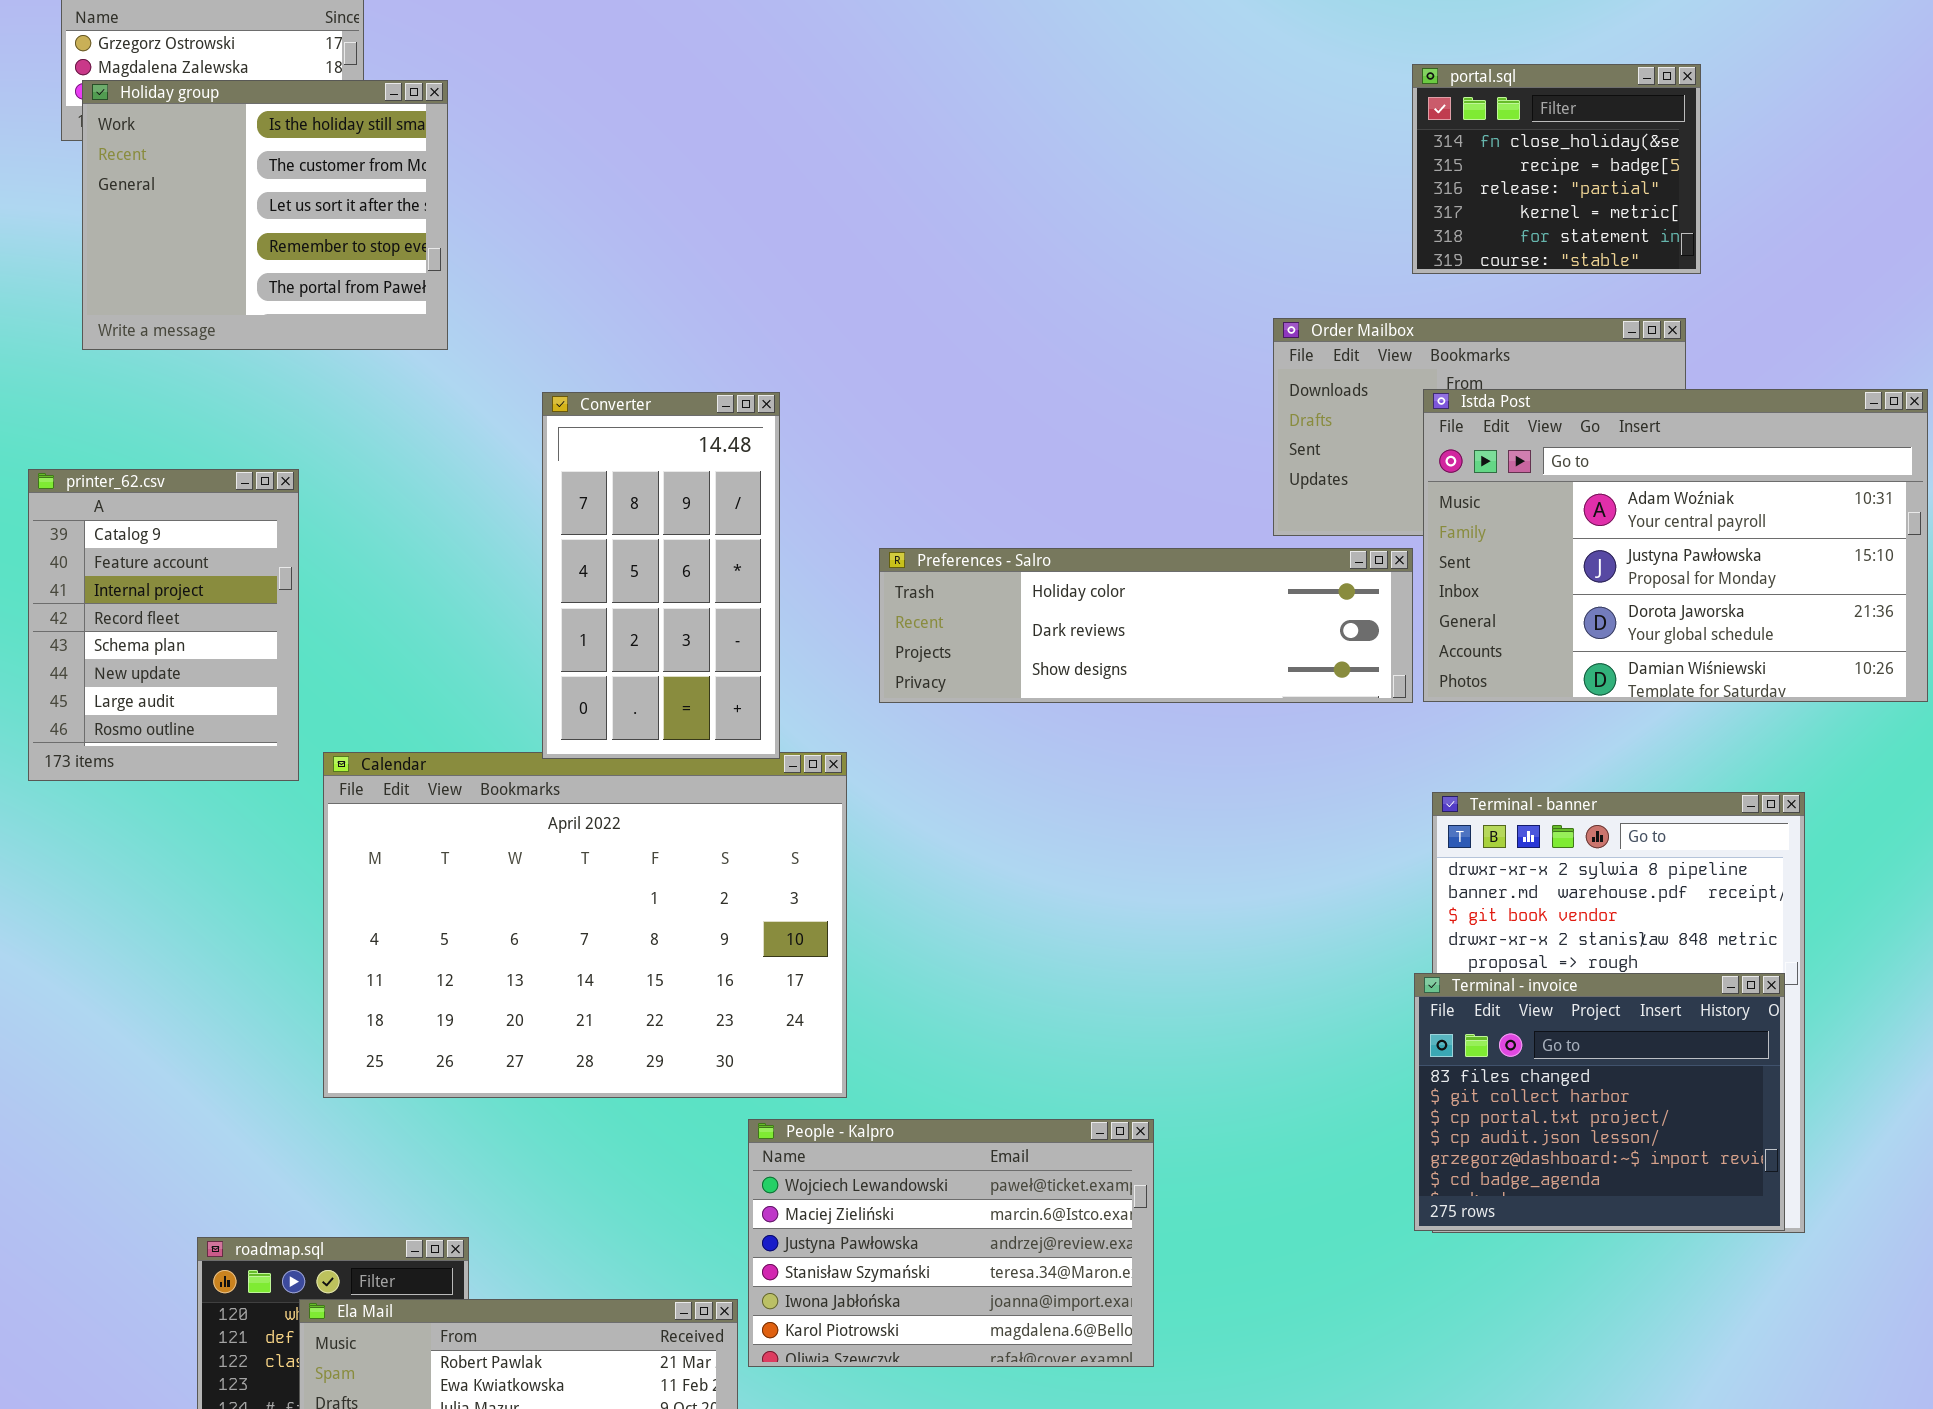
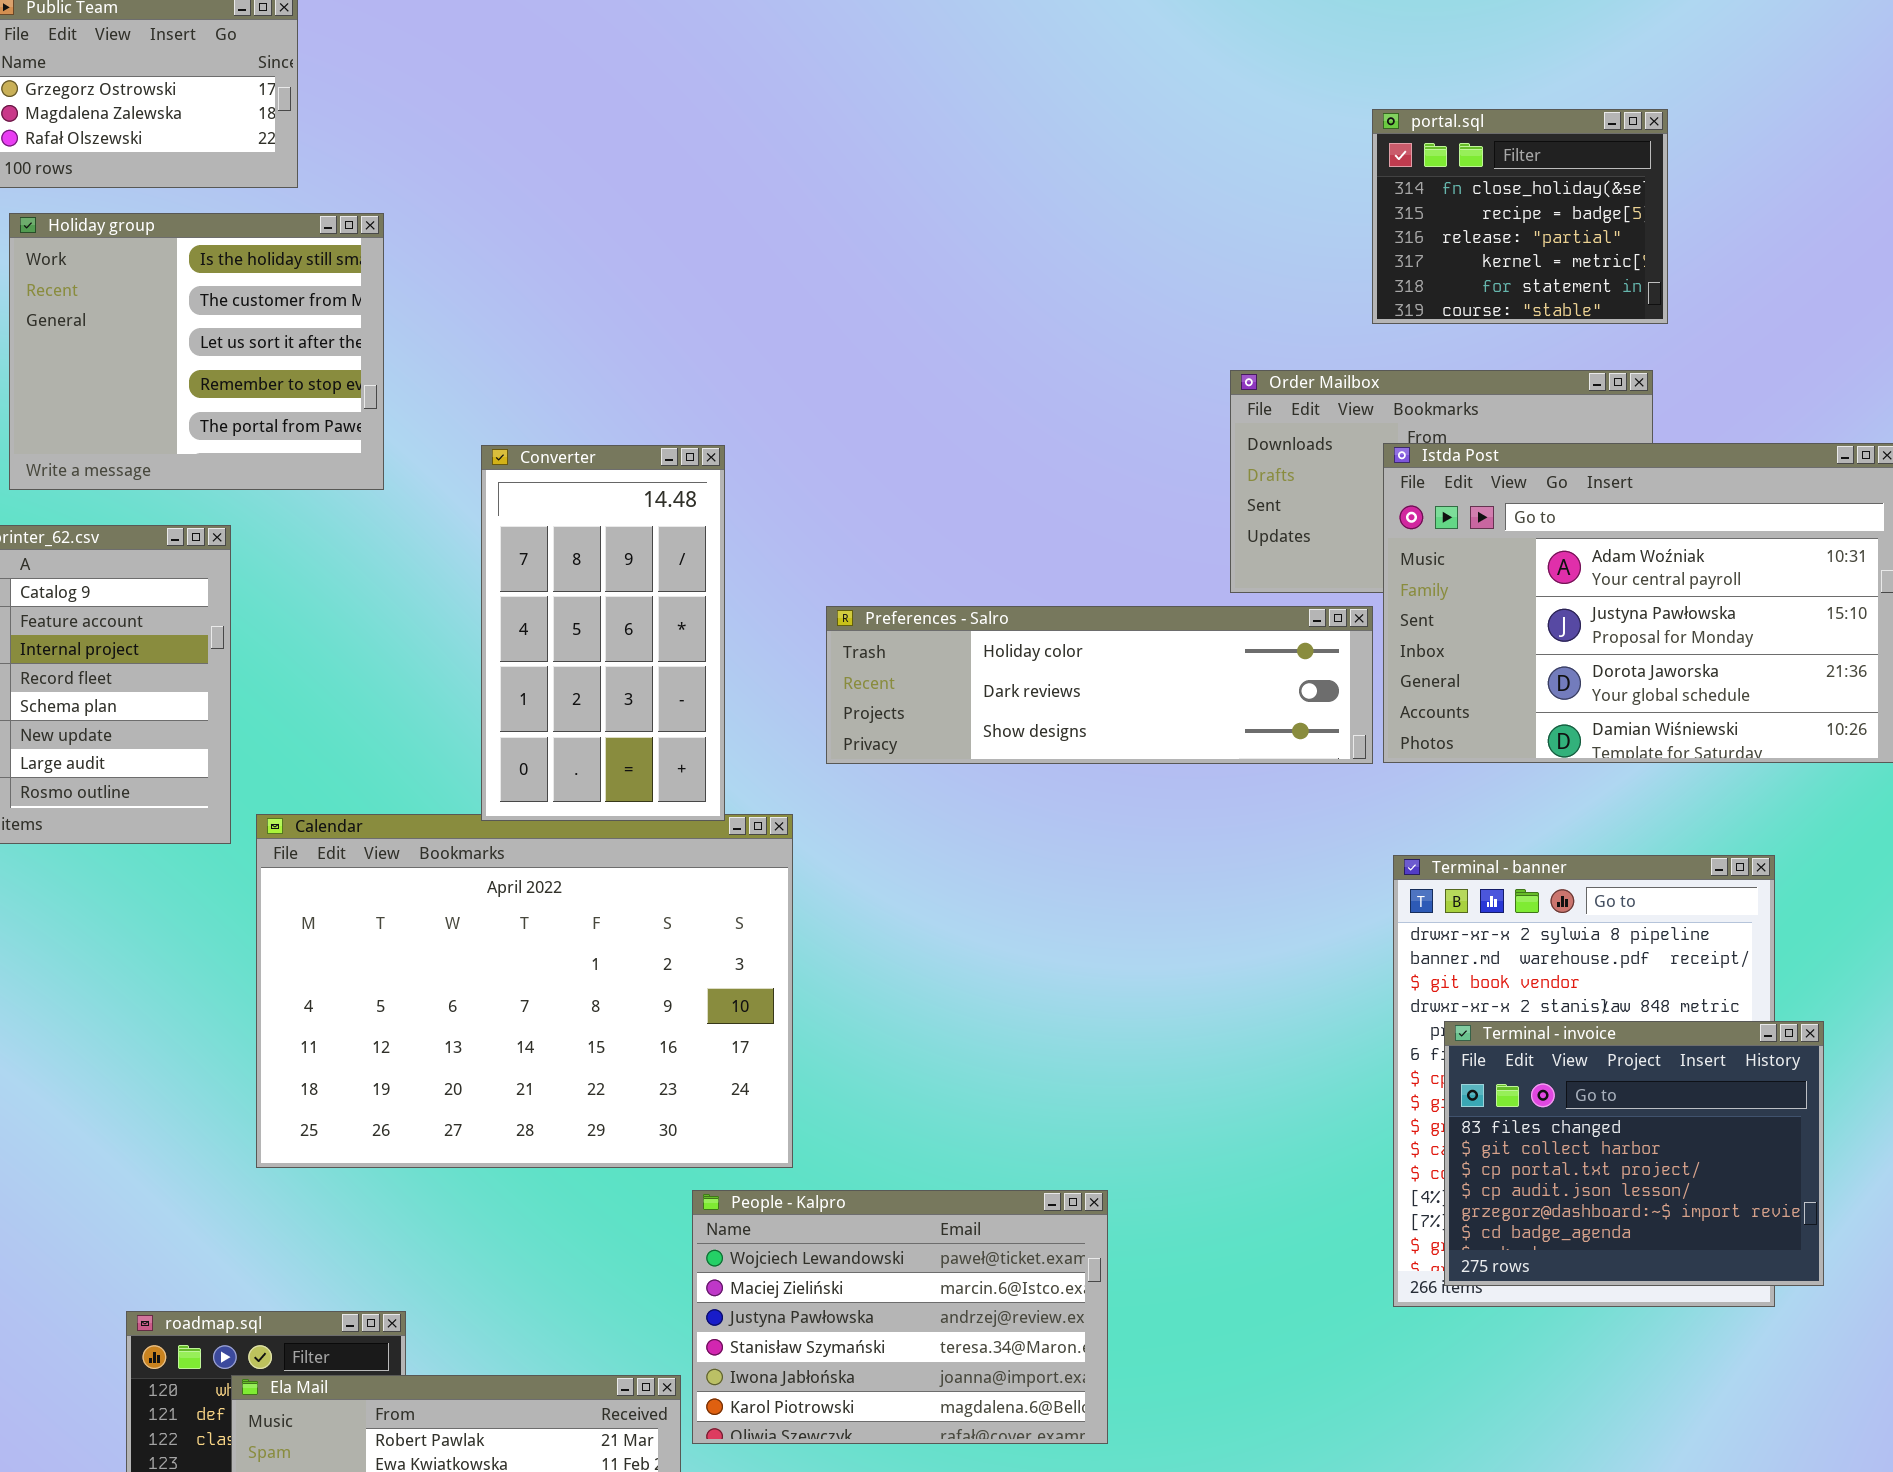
Holiday group: [82,80,448,350] -> [9,213,384,490], moved
Terminal - invoice: [1414,973,1785,1231] -> [1444,1021,1824,1286], moved

